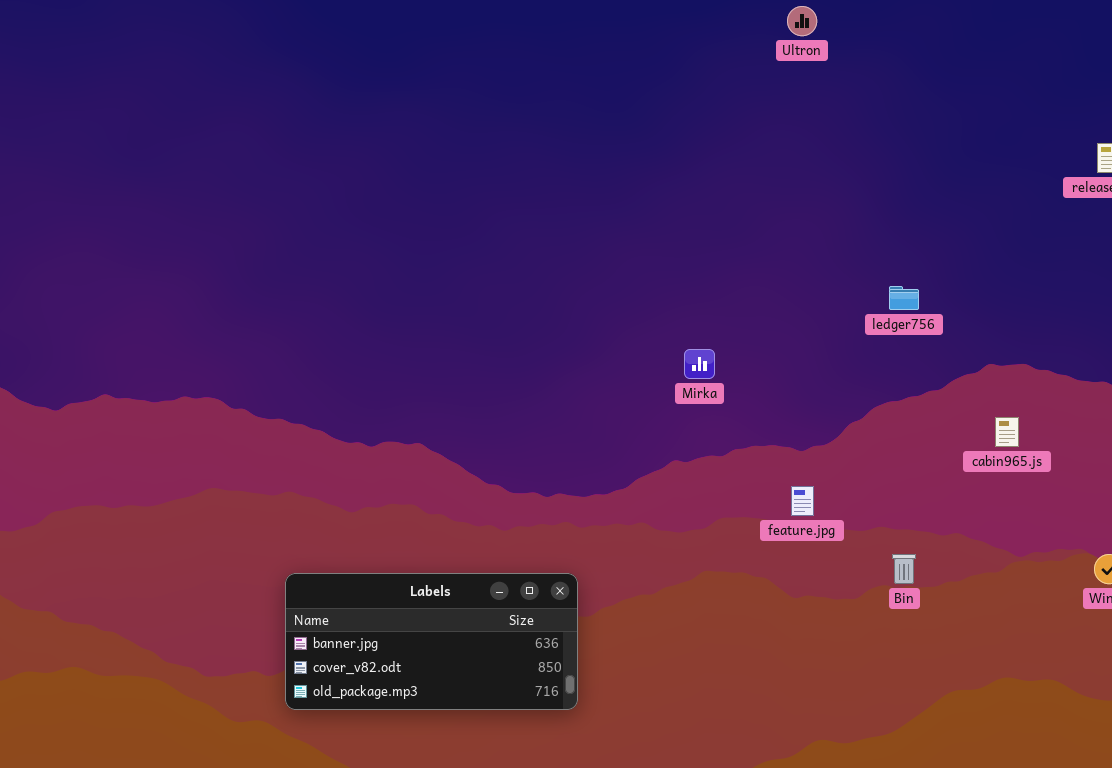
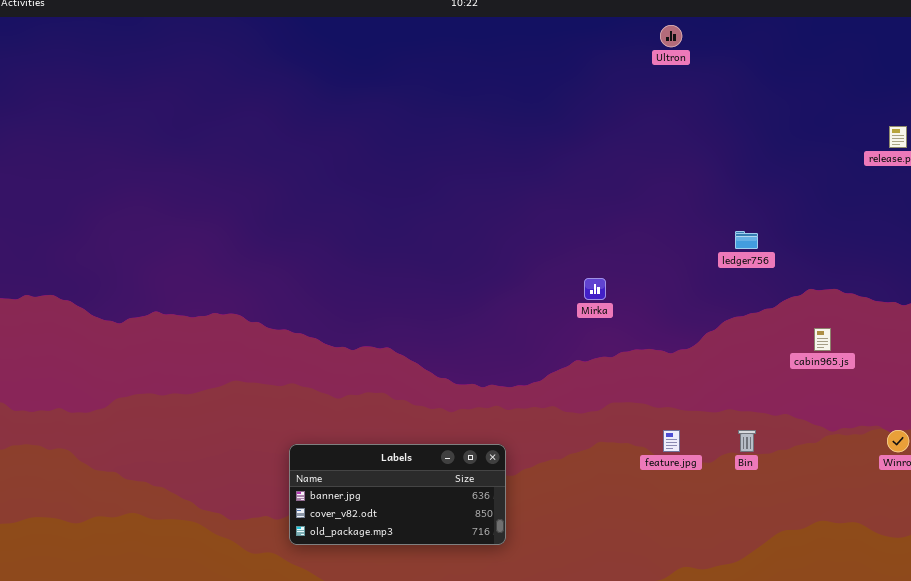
feature.jpg: [791,486,814,516] -> [663,430,680,452], moved

